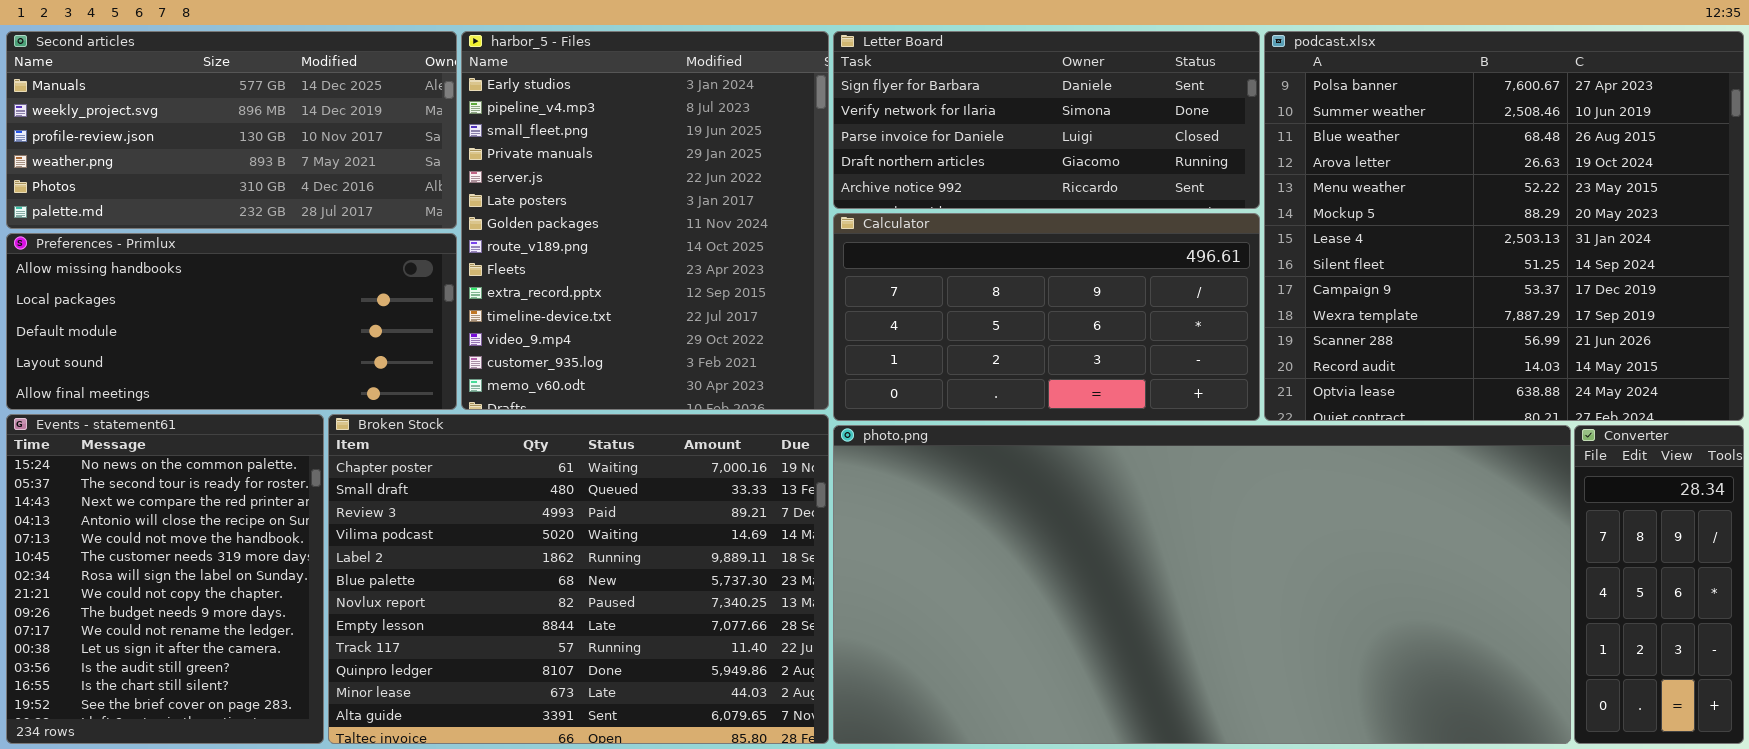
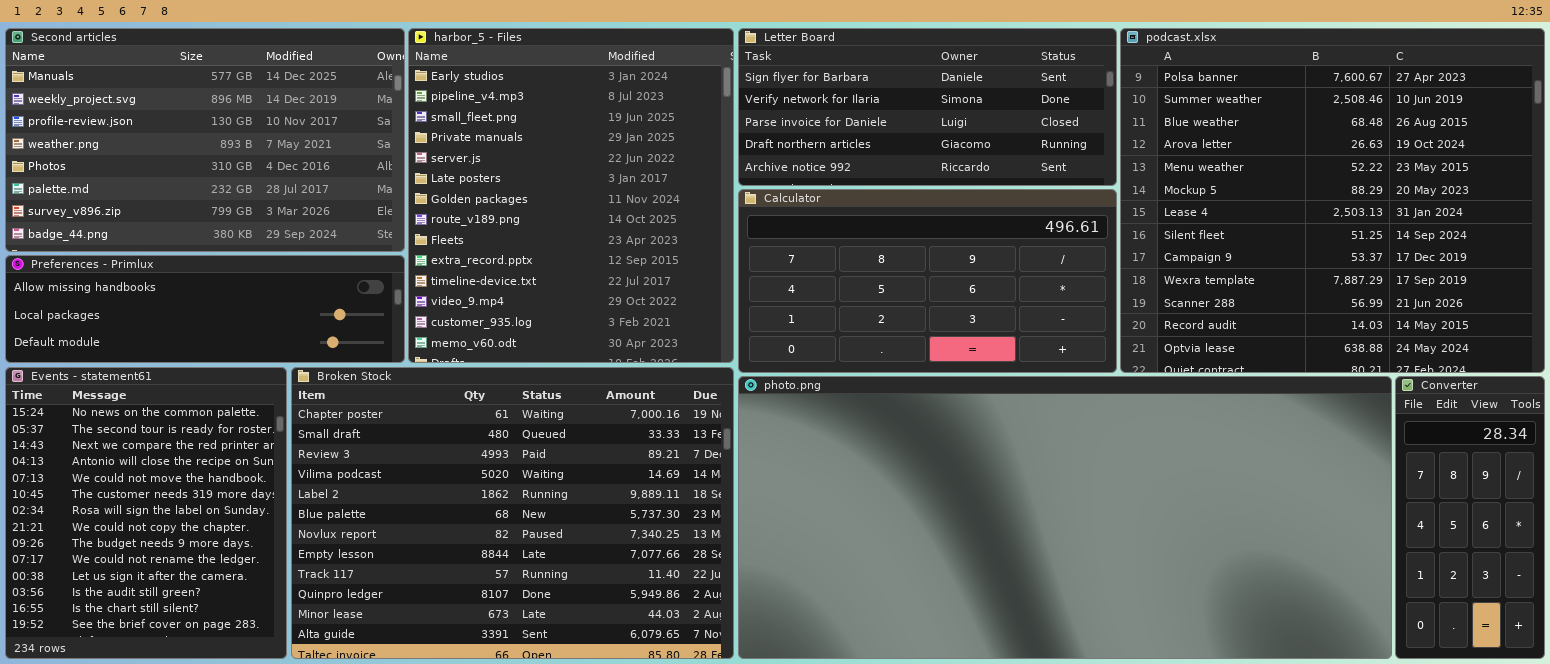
Second articles: [6,31,457,229] -> [5,28,405,252], resized
Preferences - Primlux: [6,233,457,410] -> [5,255,405,363], resized

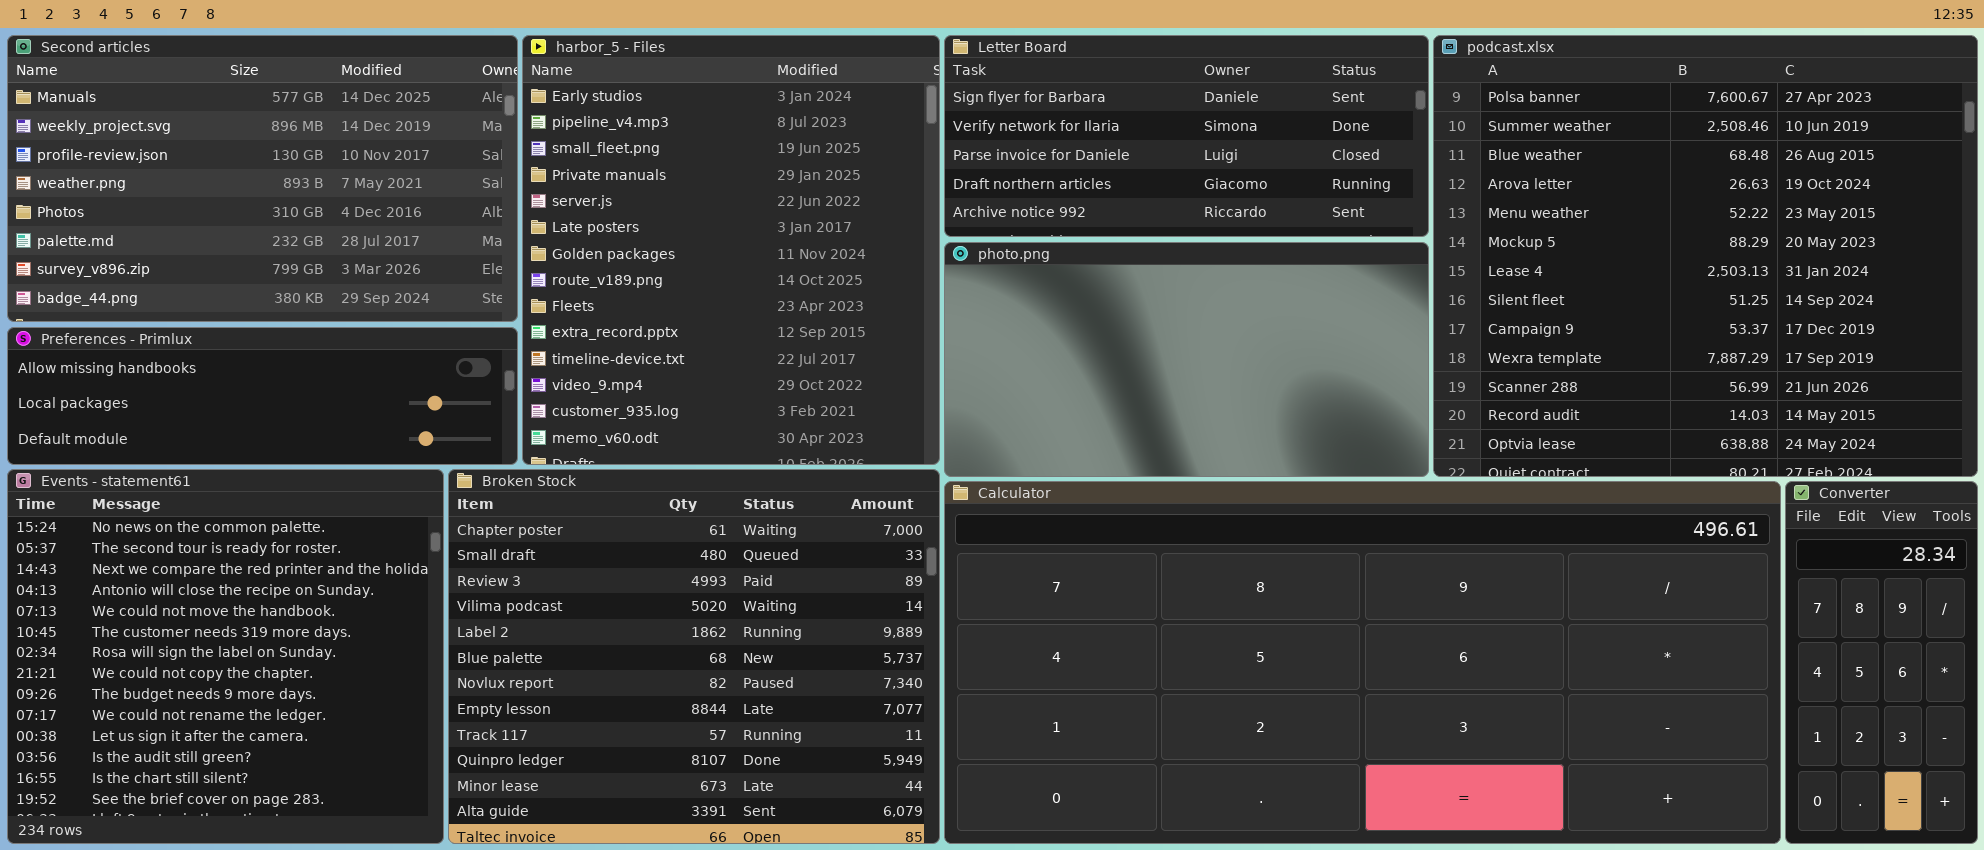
Calculator: [738,189,1117,373] -> [944,481,1781,844], moved, resized
Events - statement61: [5,367,287,659] -> [7,469,444,844], resized
Broken Stock: [291,367,734,659] -> [448,469,940,844], resized
photo.png: [738,376,1392,659] -> [944,242,1429,477], moved, resized

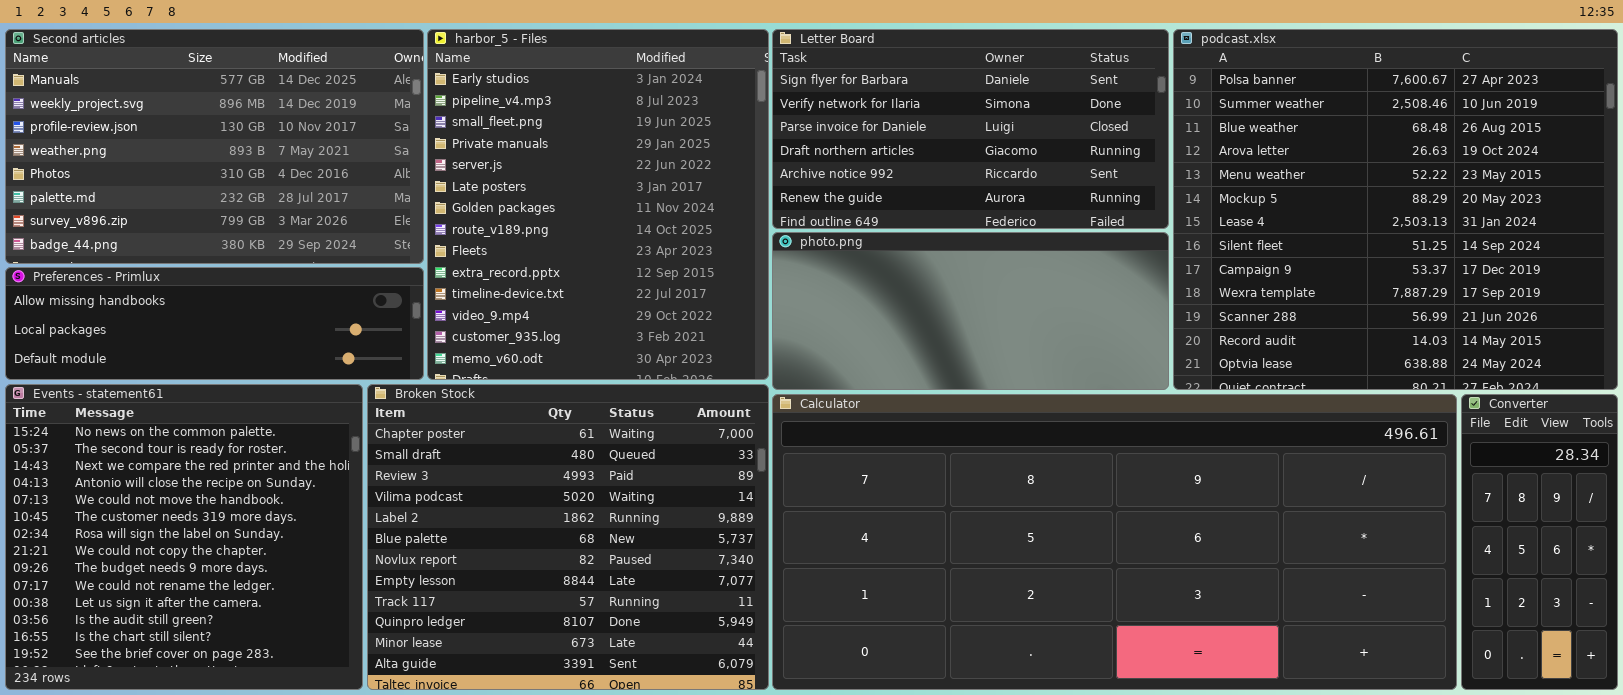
Letter Board: [944,35,1429,237] -> [772,29,1169,229], resized
photo.png: [944,242,1429,477] -> [772,232,1169,390], resized

